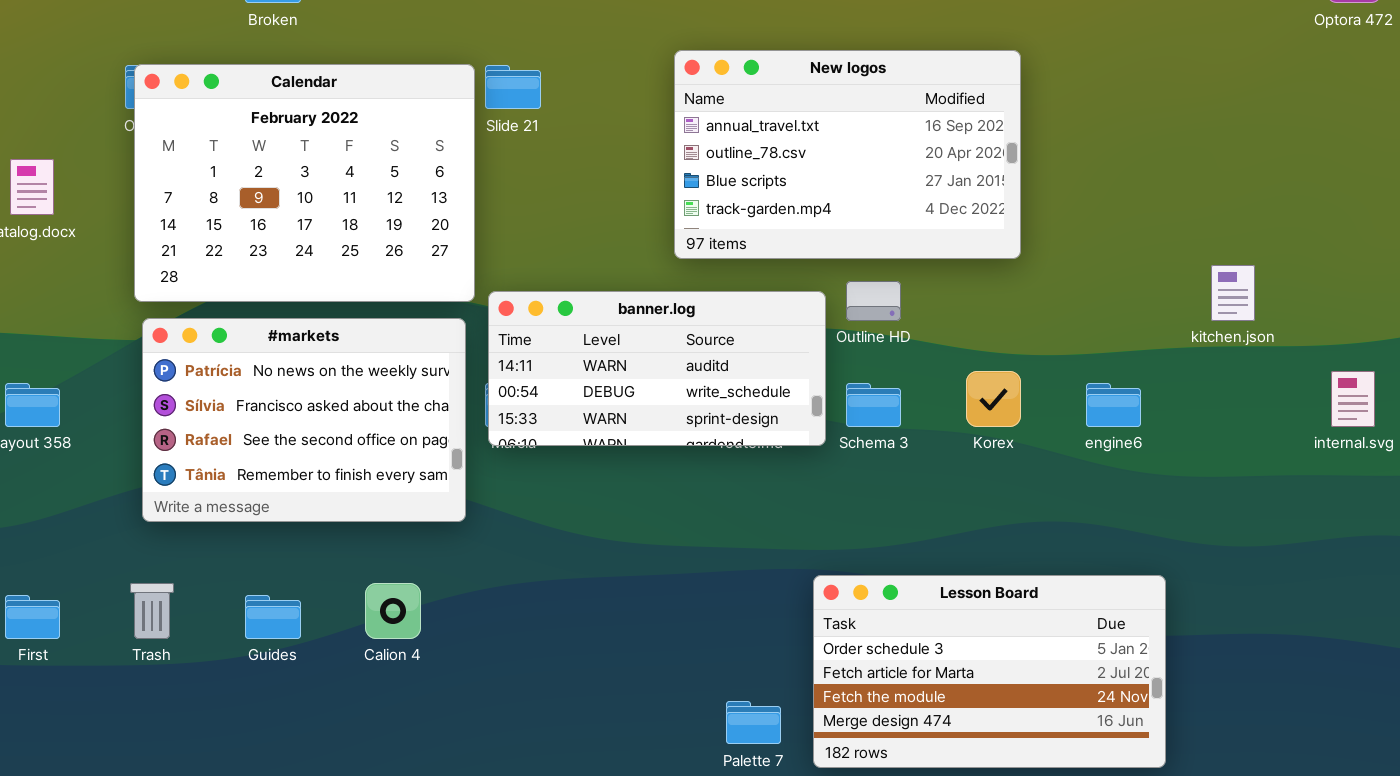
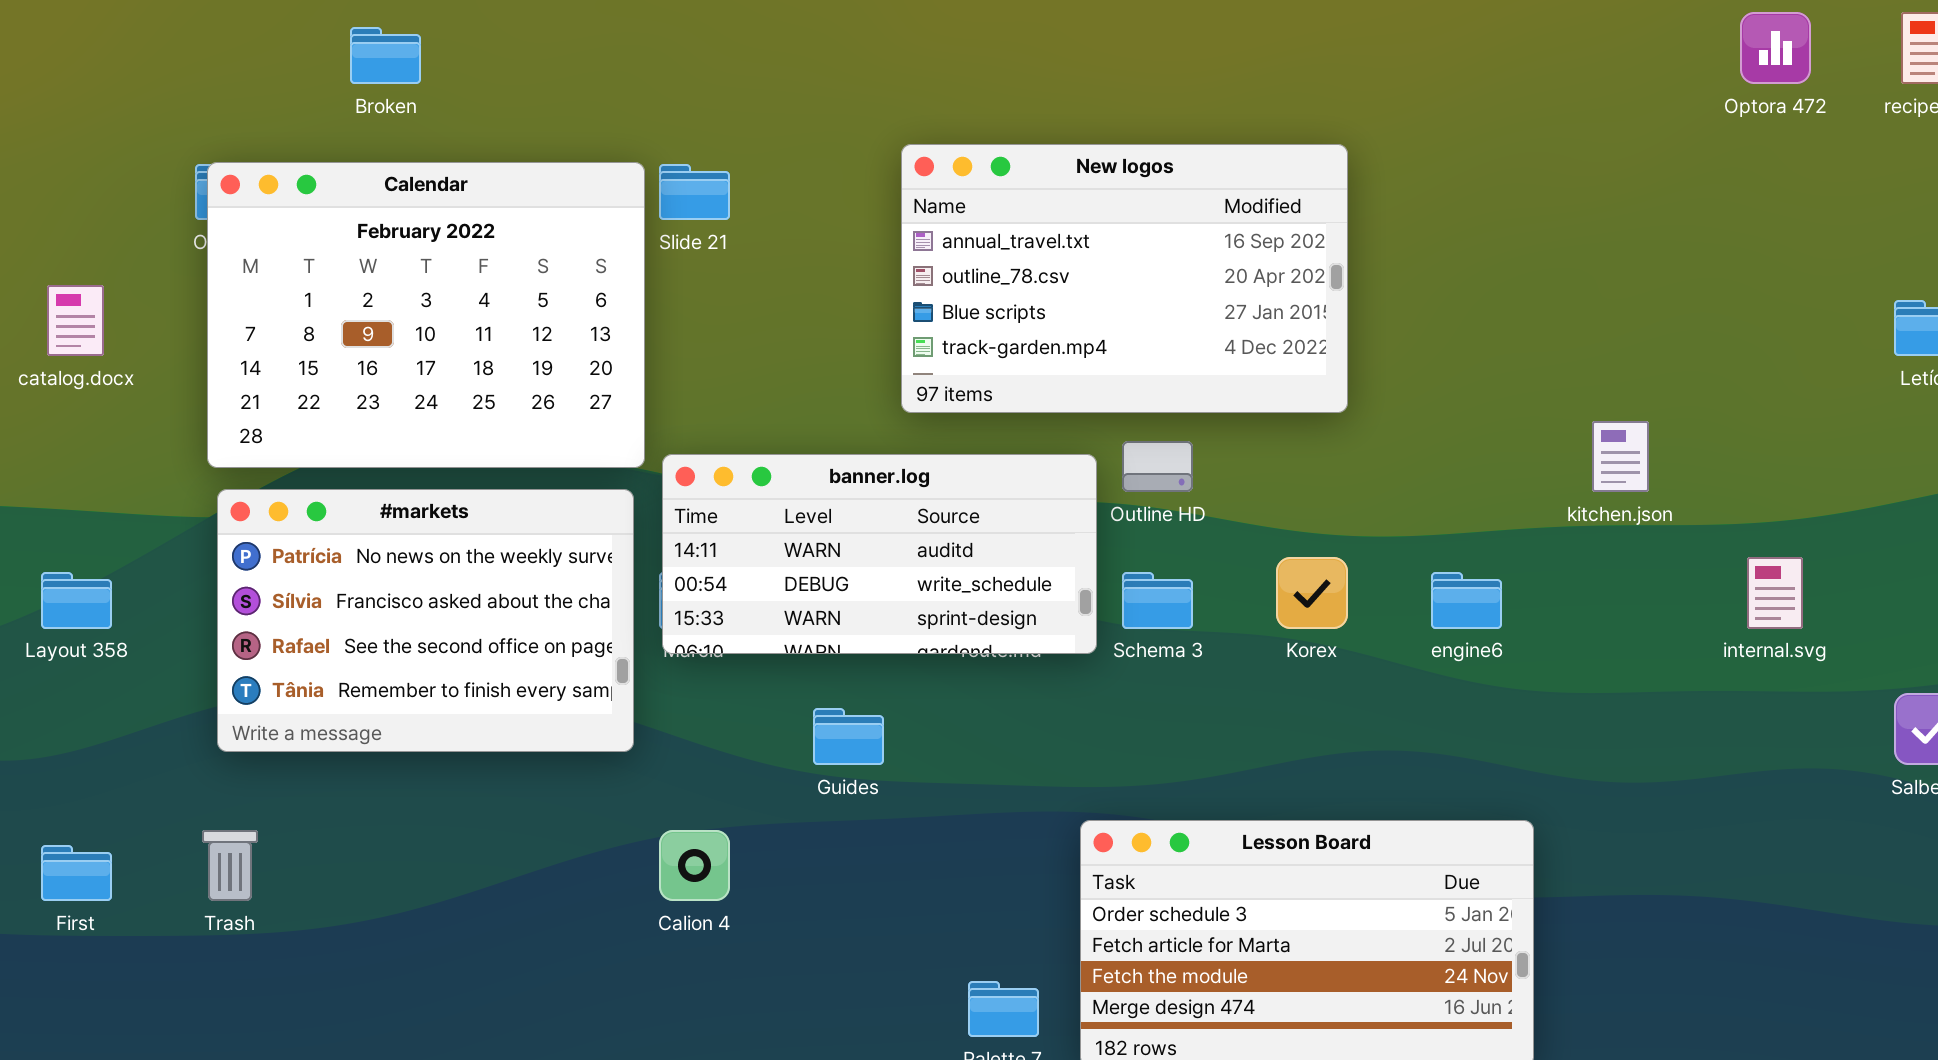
Calion 4: [365,583,421,639] -> [659,830,730,901], moved
Guides: [245,595,301,639] -> [813,708,884,765], moved

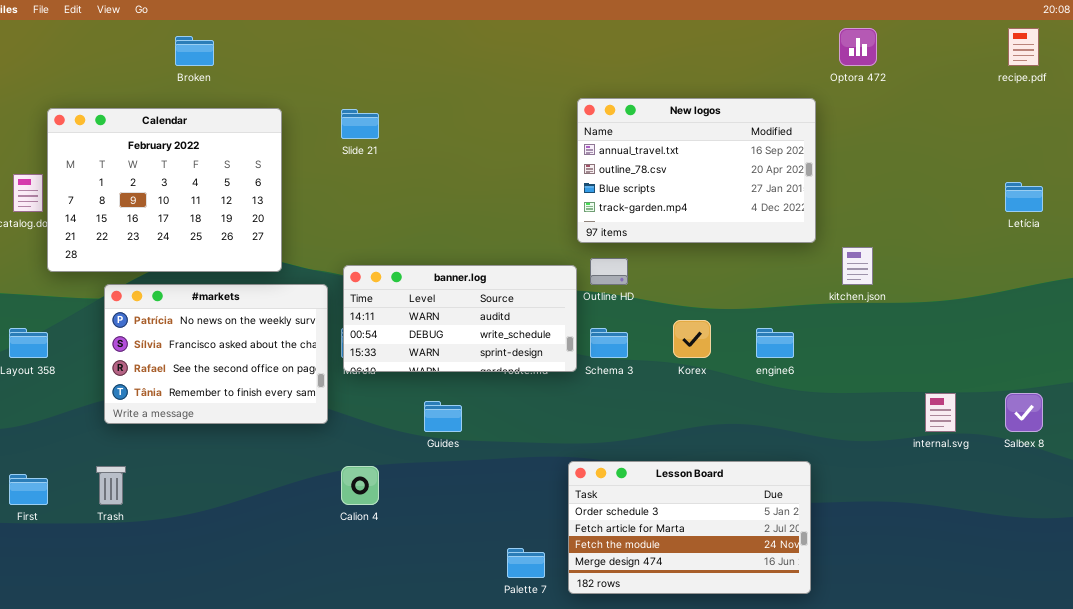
Optora 472: [1740,12,1811,84] -> [839,28,877,66], moved
New logos: [901,144,1348,413] -> [577,98,816,243], moved
Calendar: [207,162,645,468] -> [47,108,282,272], moved
internal.svg: [1747,557,1803,629] -> [925,393,956,432], moved

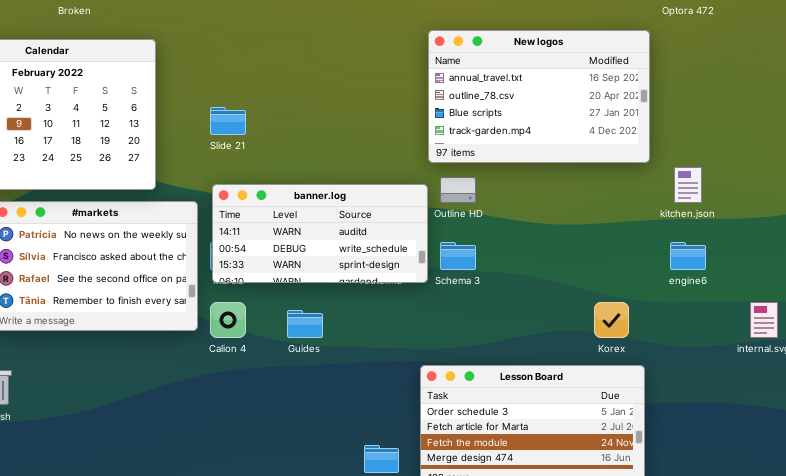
Slide 21: [341,109,379,139] -> [210,107,246,135], moved
Korex: [673,320,711,358] -> [594,302,629,338], moved
engine6: [756,328,794,358] -> [670,242,706,270], moved
Calion 4: [341,466,379,505] -> [210,302,246,338], moved

